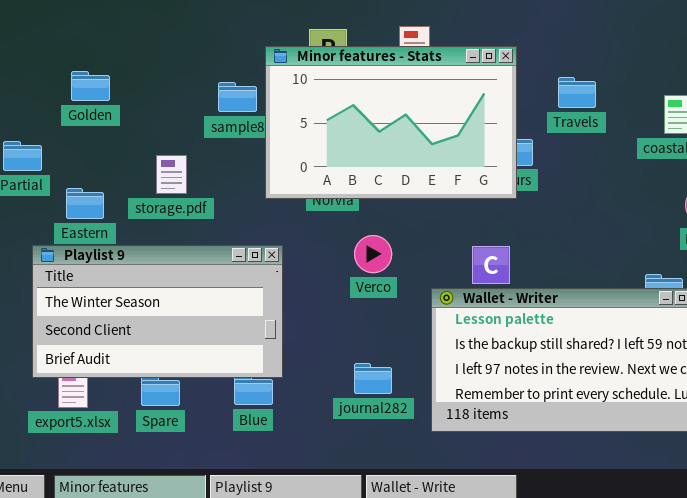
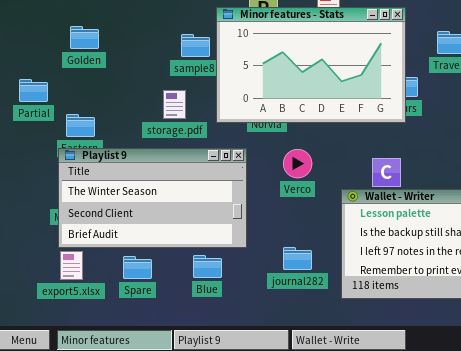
storage.pdf: [156,155,187,194] -> [163,90,186,119], moved
Playlist 9: [32,245,283,378] -> [58,148,247,248], moved

